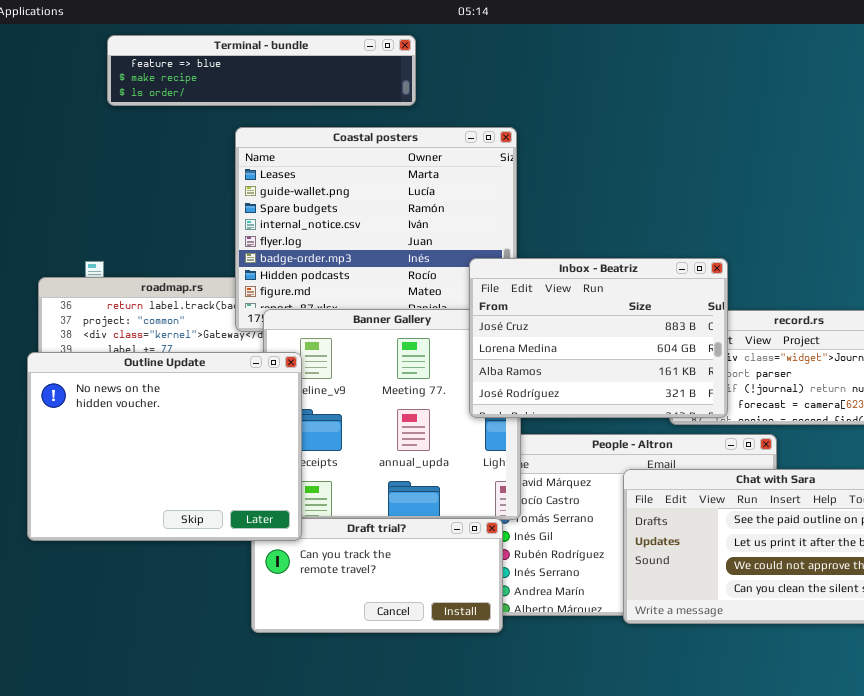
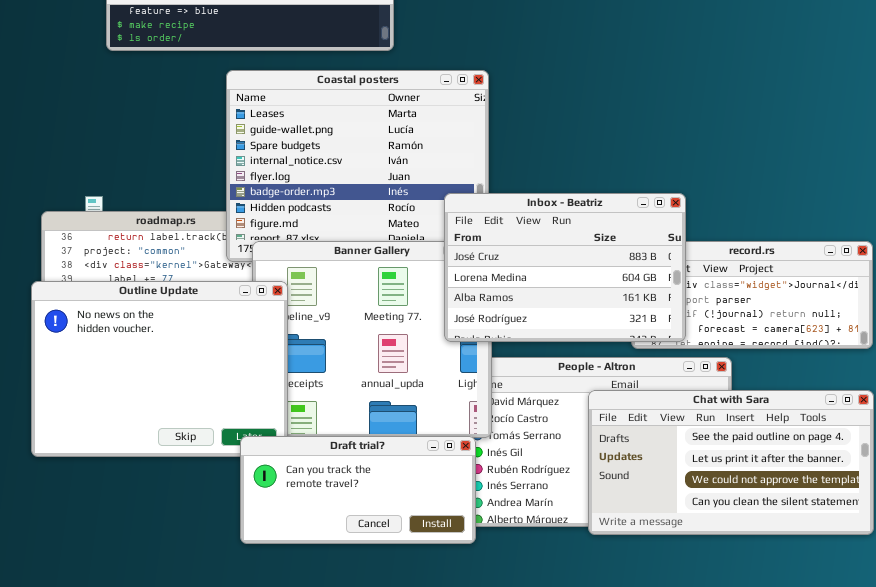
Draft trial?: [251,518,503,633] -> [240,436,476,544], raised

